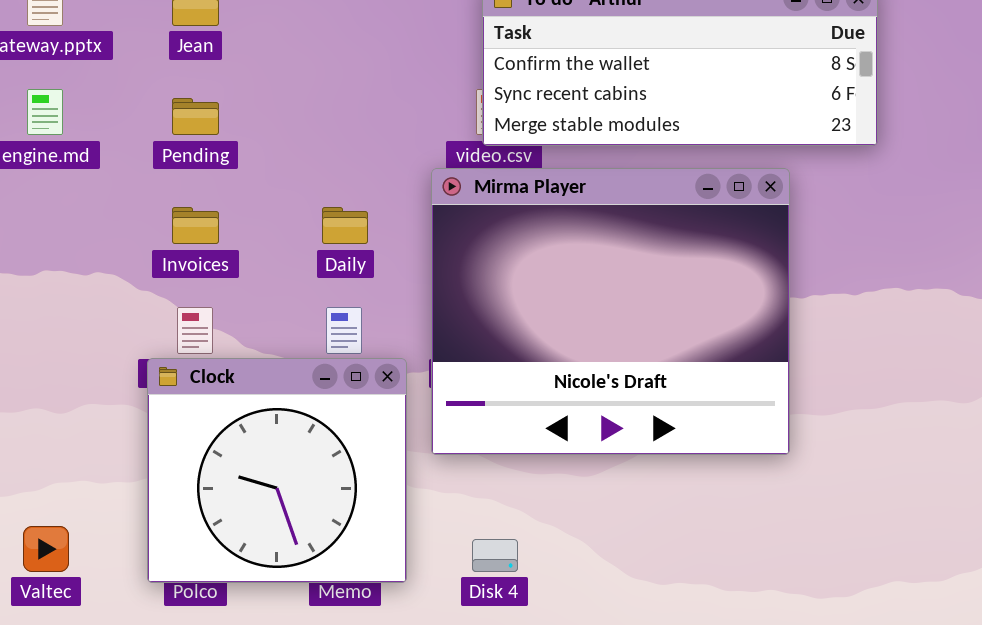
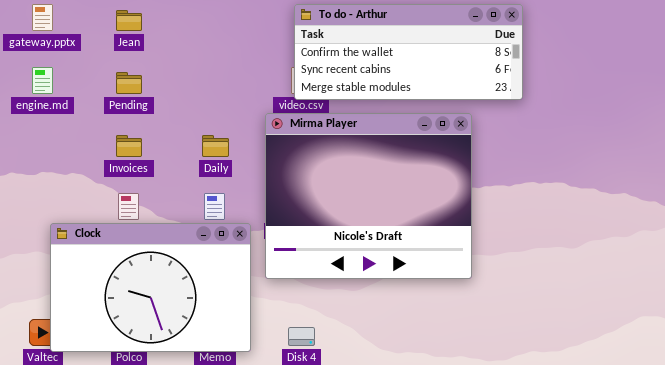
Clock: [147,358,407,583] -> [50,223,251,352], resized

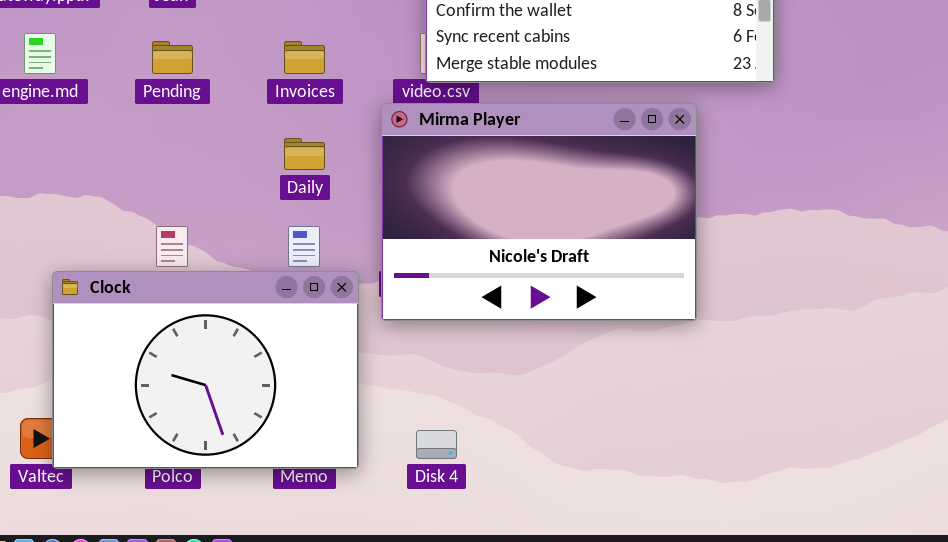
Mirma Player: [265,113,472,279] -> [381,103,697,321], resized
Invoices: [116,135,142,157] -> [284,41,325,74], moved

